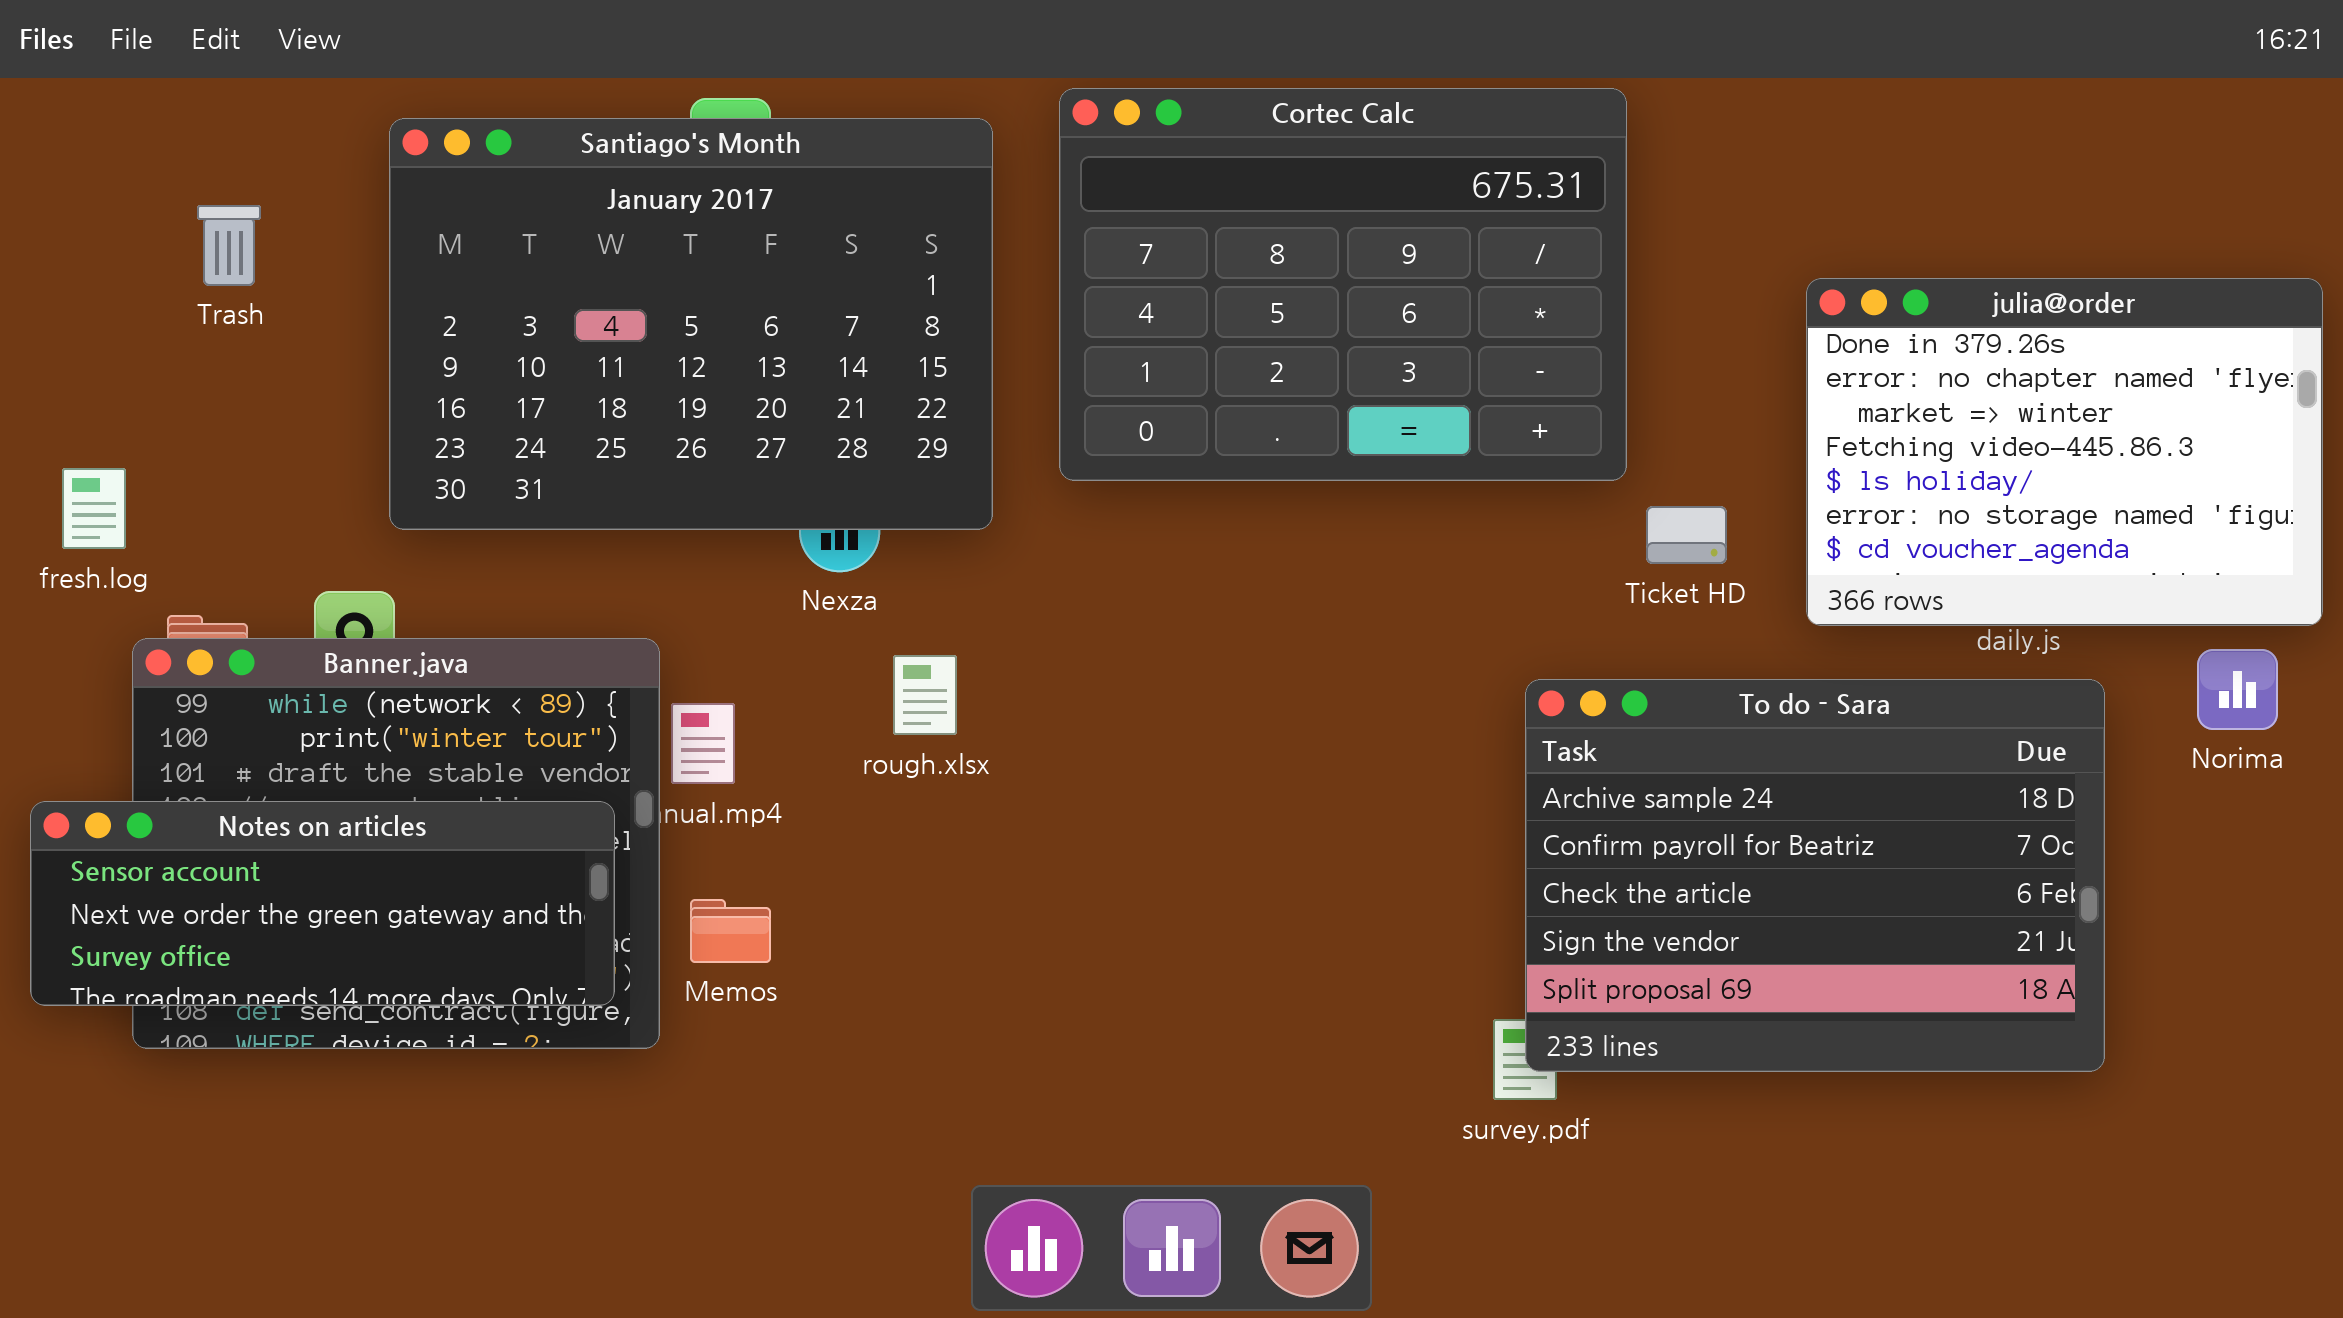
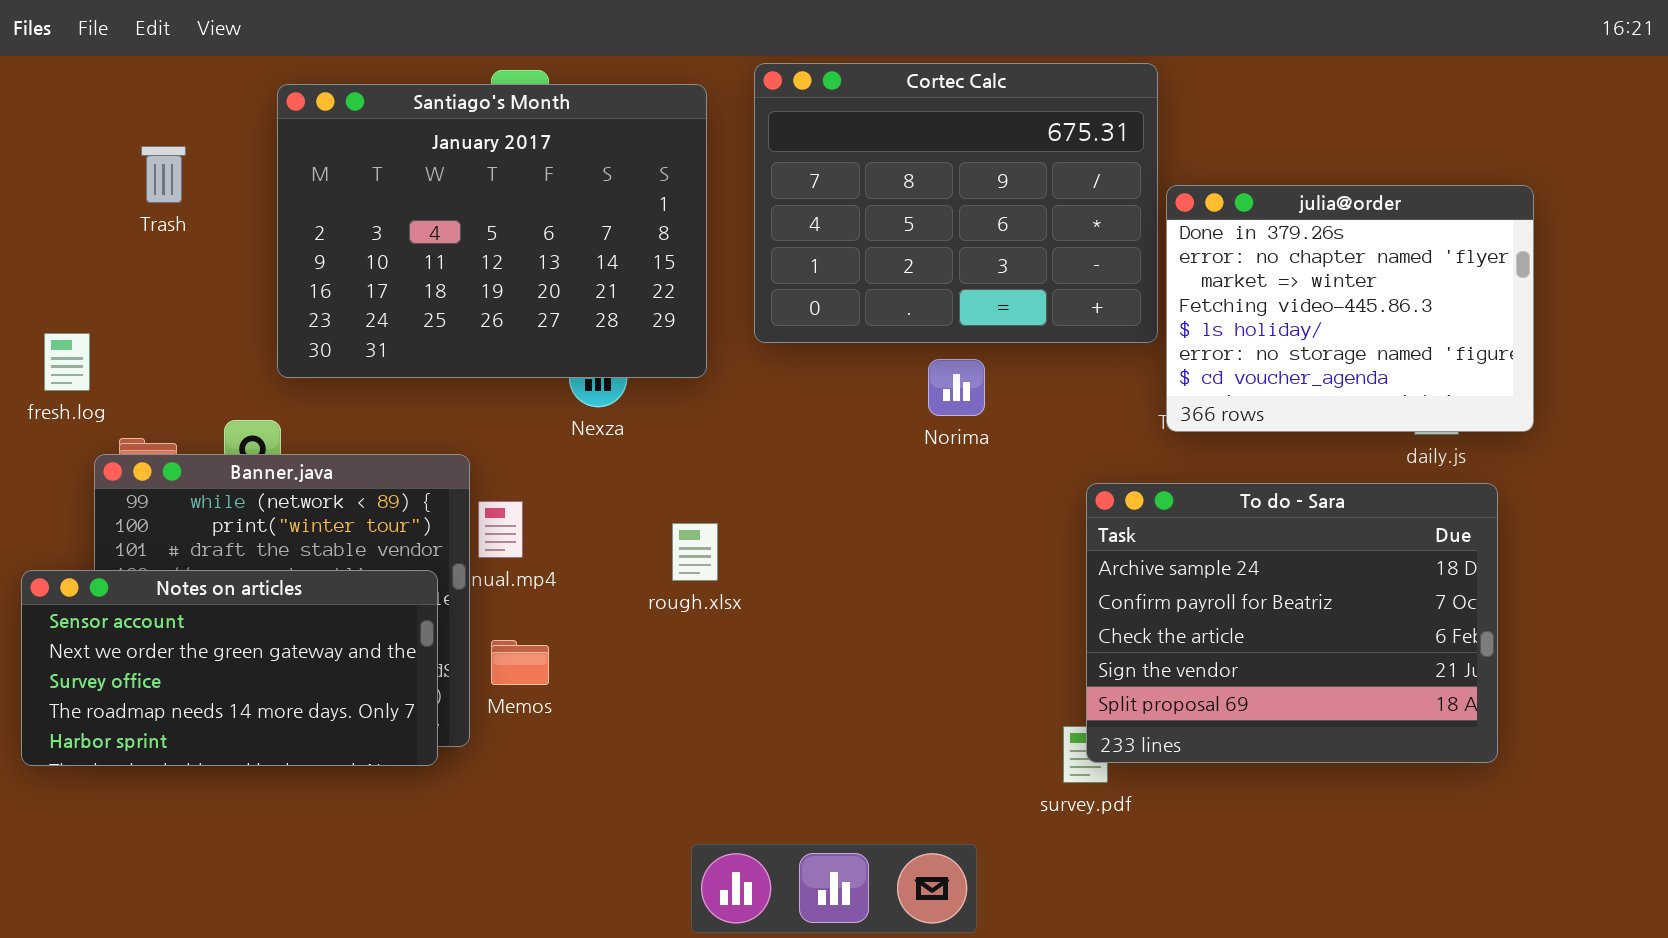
julia@order: [1806,278,2323,626] -> [1166,185,1534,432], moved
Norima: [2197,649,2278,730] -> [928,359,985,416], moved
rough.xlsx: [893,655,957,735] -> [672,523,718,581], moved
Notes on articles: [30,801,615,1006] -> [21,570,438,766], resized

